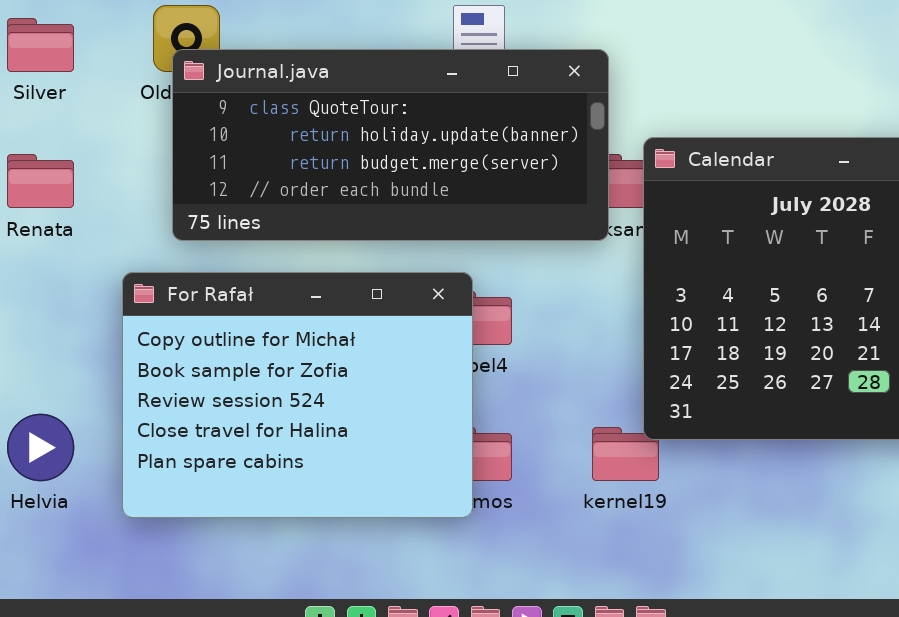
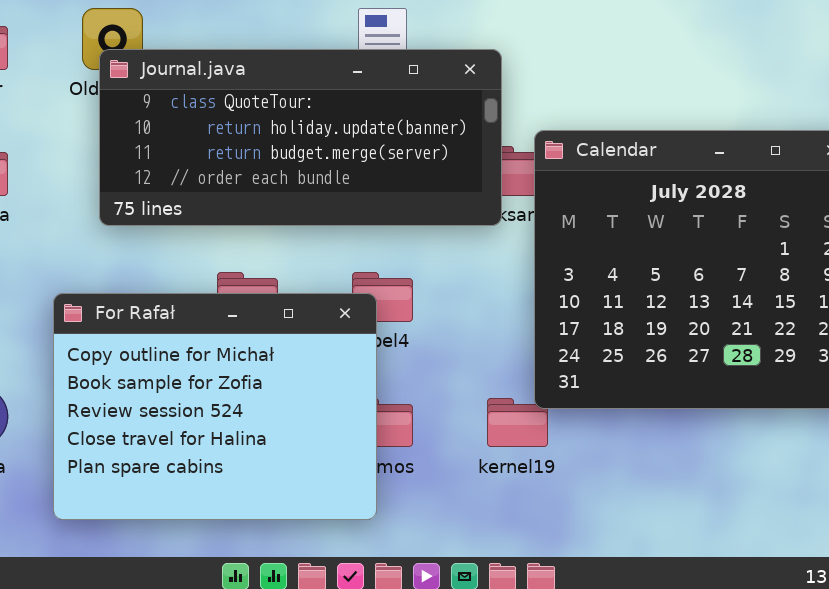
For Rafał: [122,272,473,518] -> [53,293,377,520], moved

